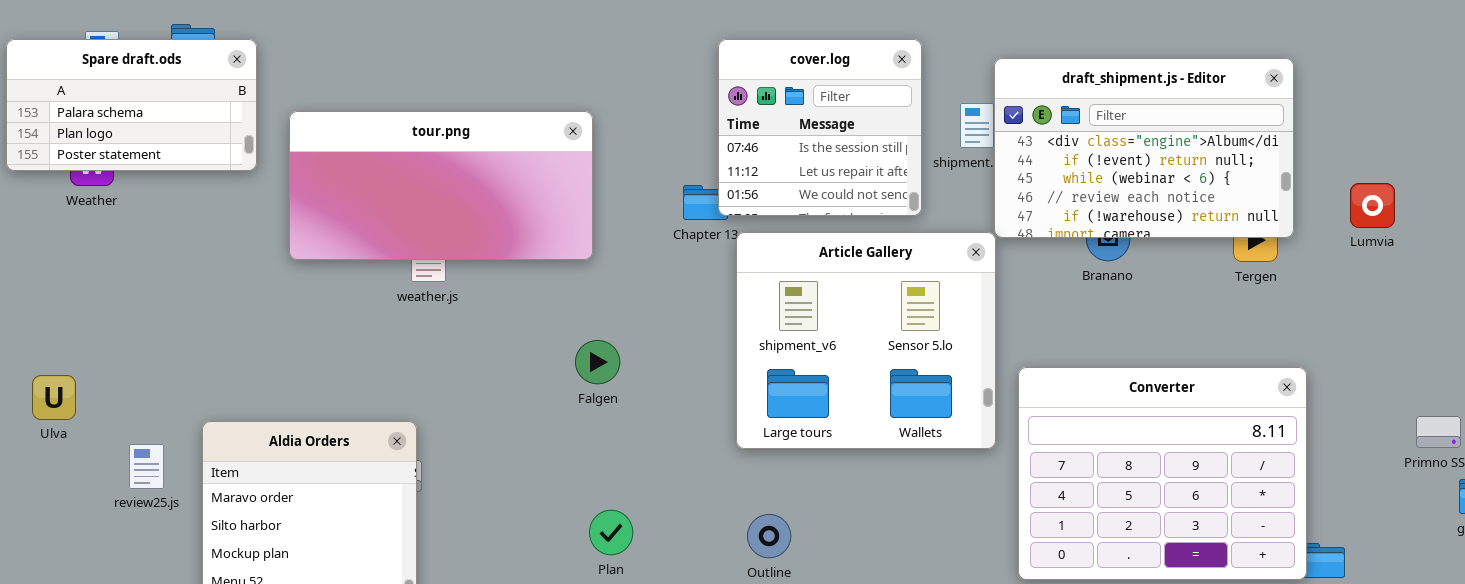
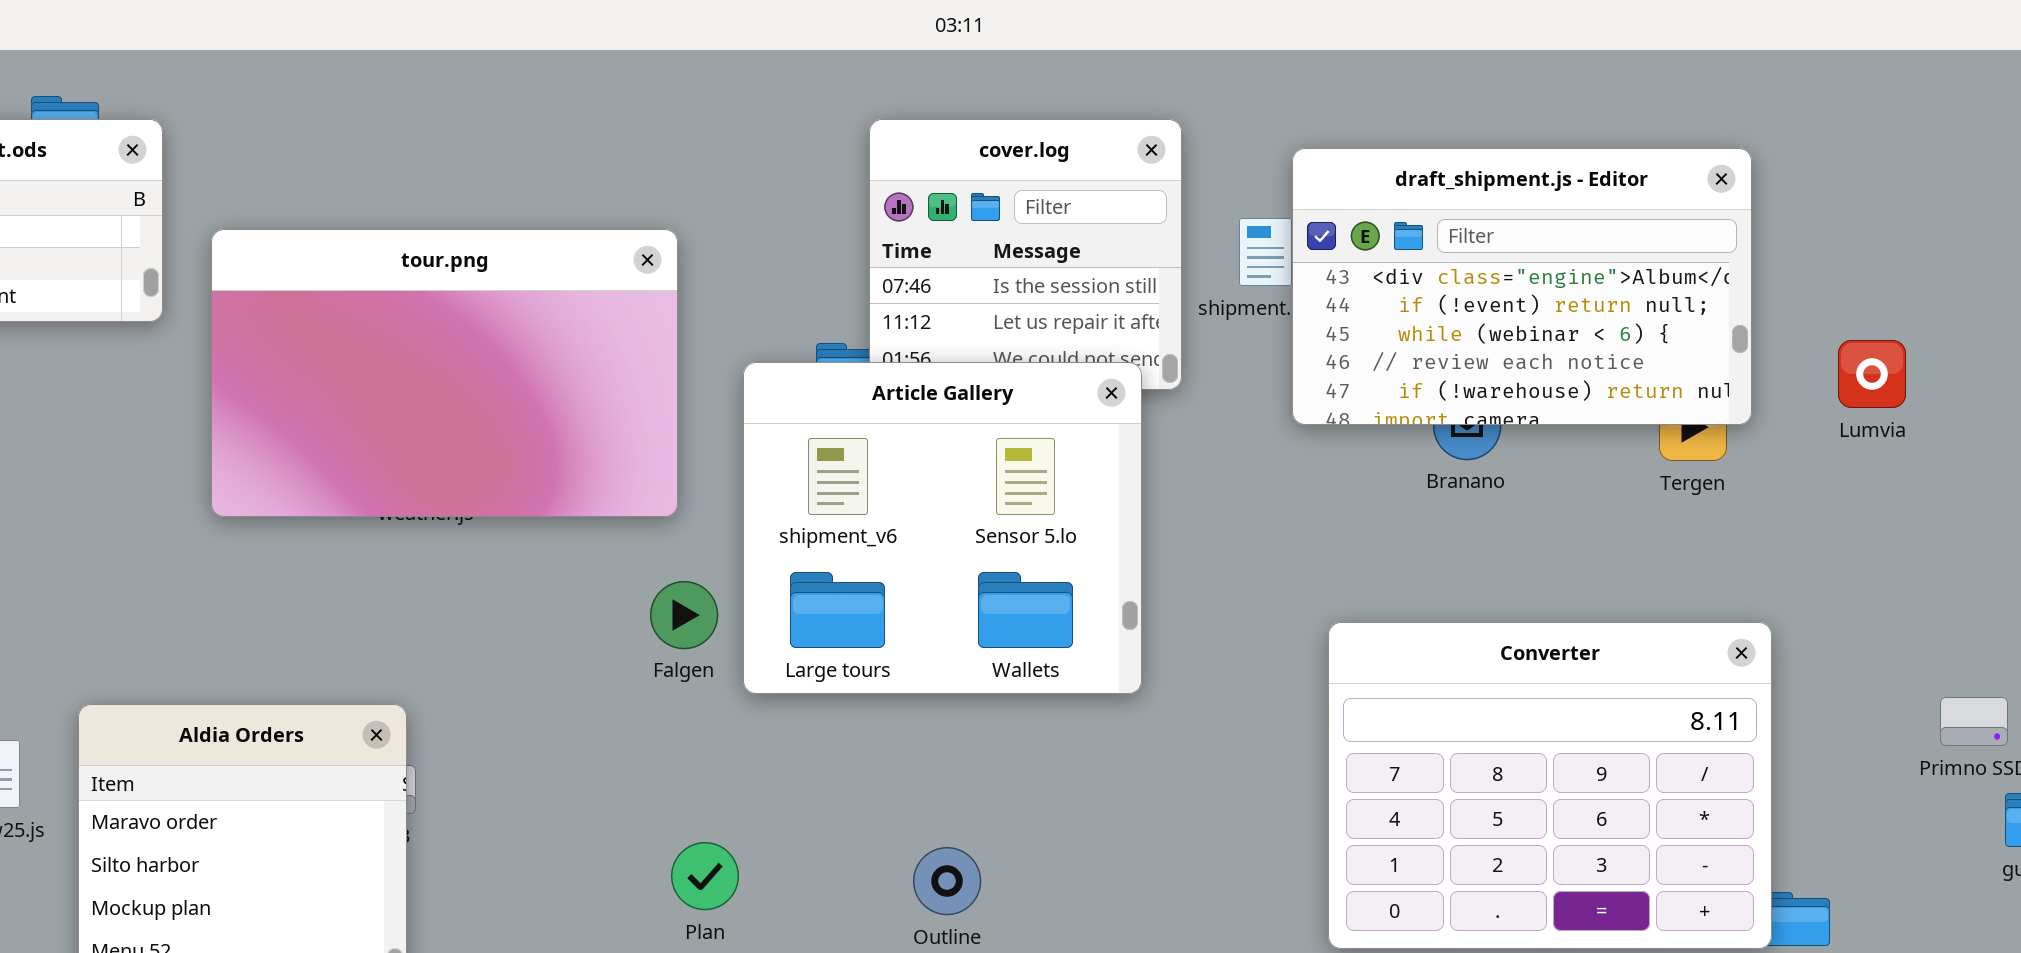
tour.png: [289,111,593,260] -> [211,229,678,517], resized
Article Gallery: [736,232,996,449] -> [743,362,1142,694], moved

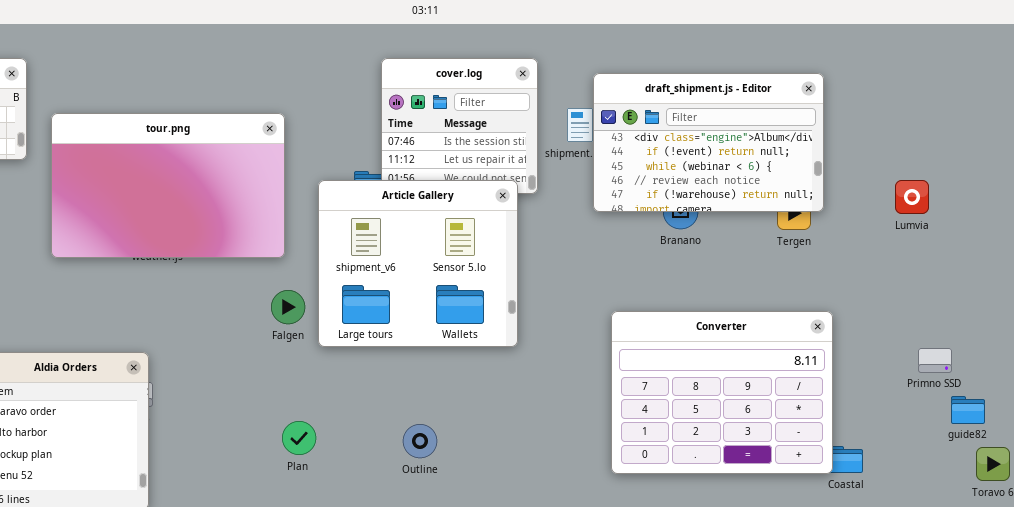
Lumvia: [1838,340,1906,408] -> [895,180,929,214], moved

